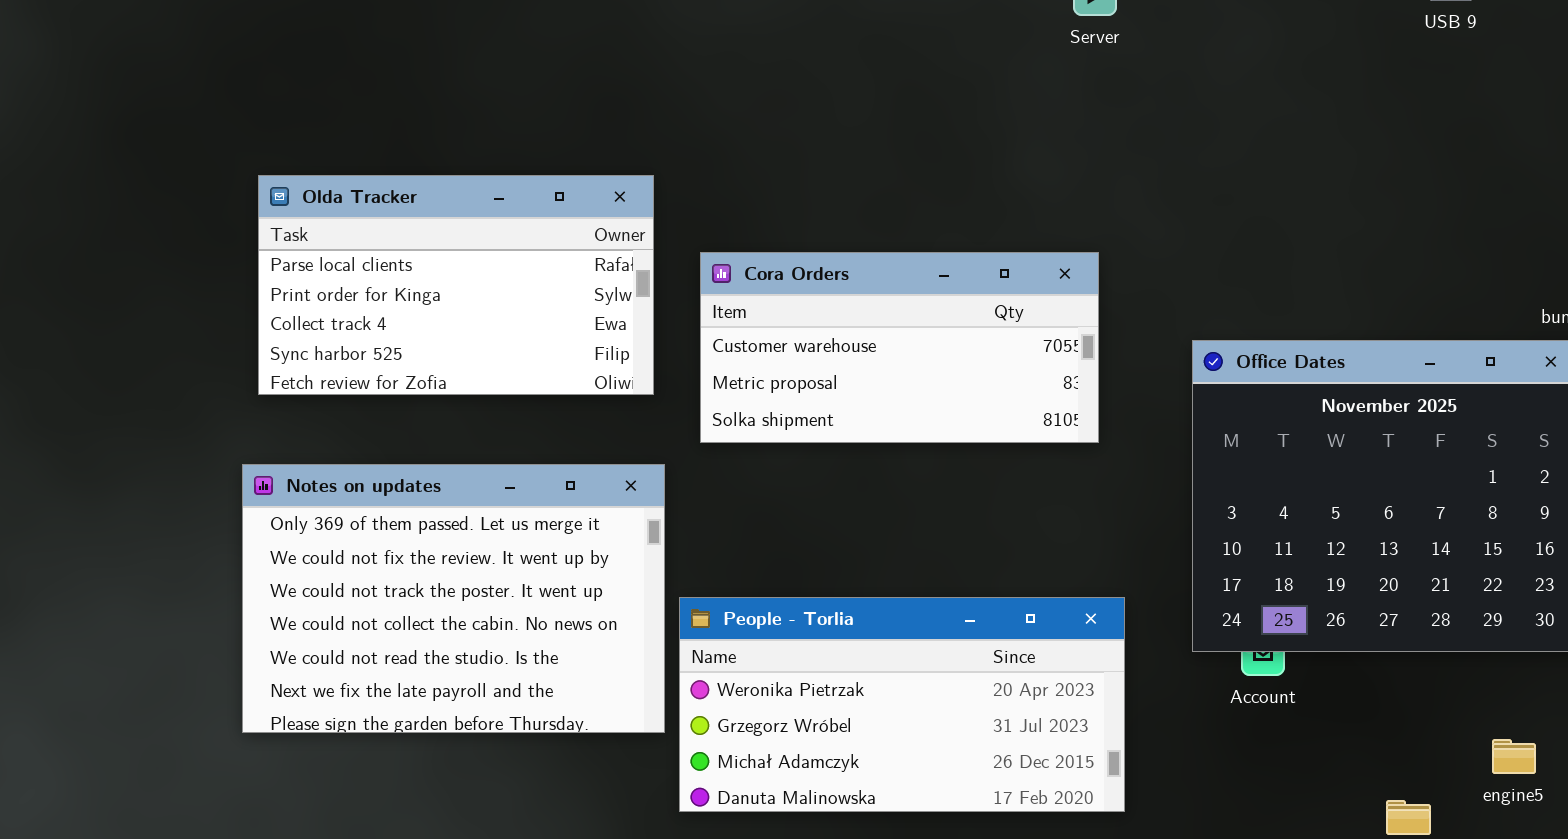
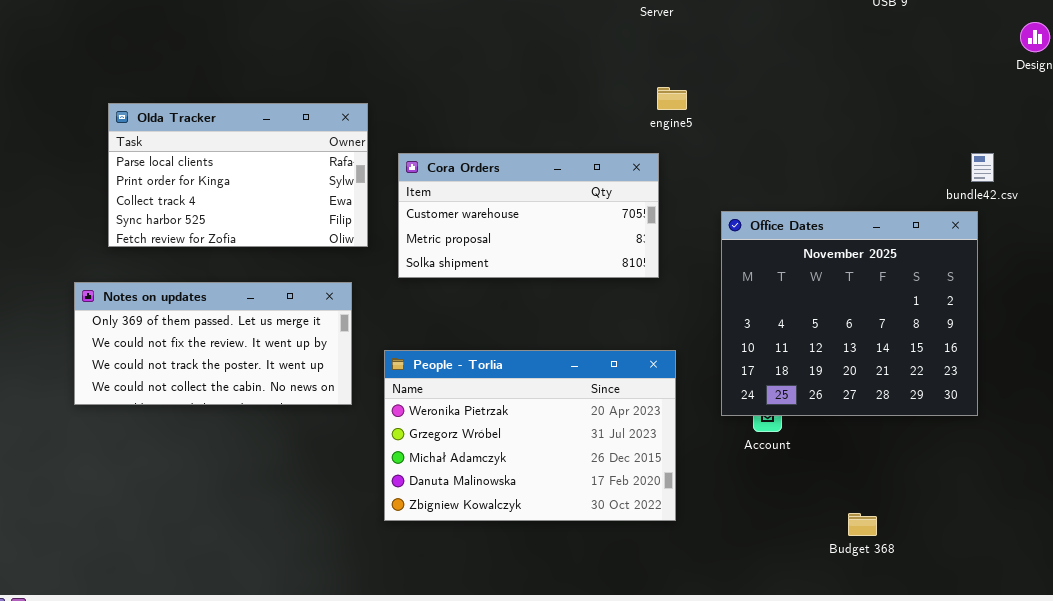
Notes on updates: [242,464,665,733] -> [74,282,352,405], moved, resized
People - Torlia: [679,597,1125,812] -> [384,350,676,521], resized
engine5: [1492,739,1536,774] -> [657,87,687,110], moved

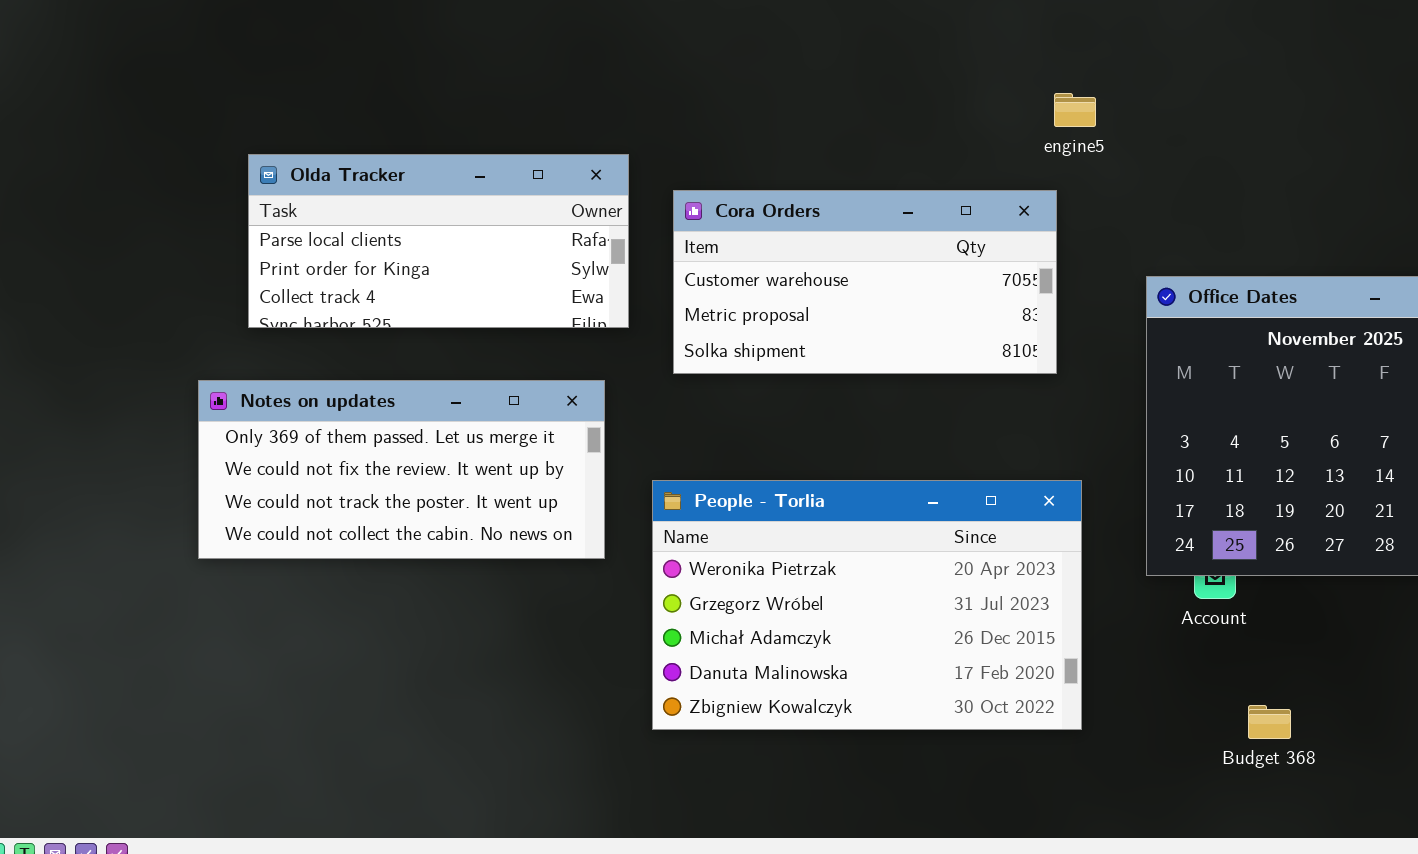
Olda Tracker: [108,103,368,247] -> [248,154,629,328], resized
Budget 368: [848,513,877,536] -> [1248,705,1291,739], moved

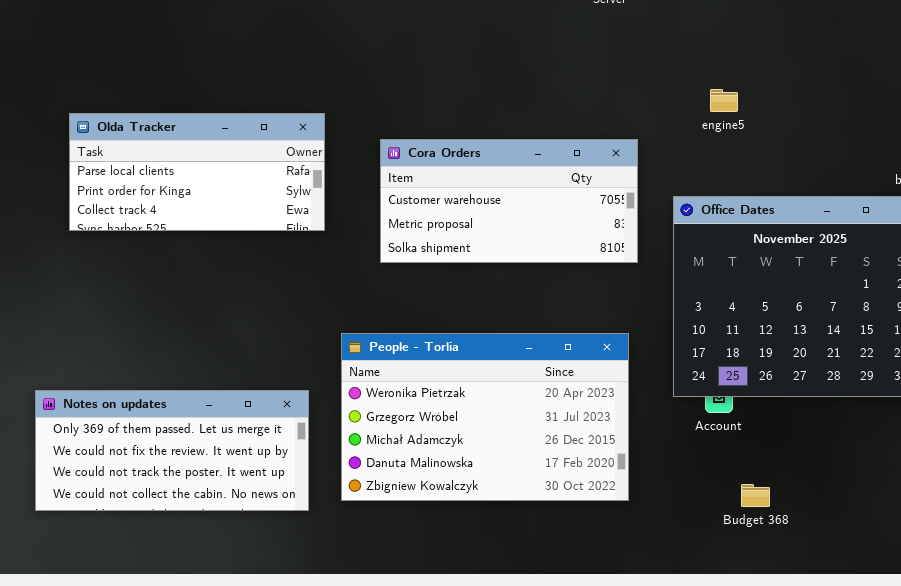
engine5: [1054,93,1096,127] -> [710,89,738,112], moved
Cora Orders: [673,190,1057,374] -> [380,139,638,263], moved
Notes on updates: [198,380,605,559] -> [35,390,309,511], moved

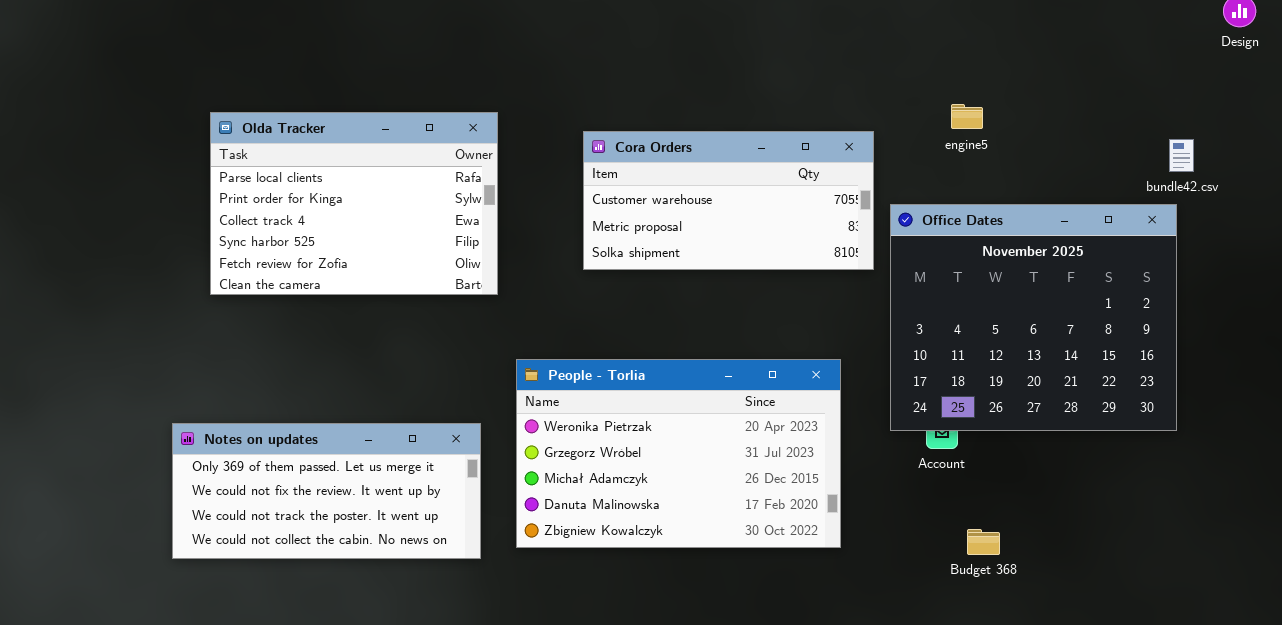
engine5: [710,89,738,112] -> [951,104,983,129], moved
Olda Tracker: [69,113,325,231] -> [210,112,498,295], resized
Cora Orders: [380,139,638,263] -> [583,131,874,270], moved

